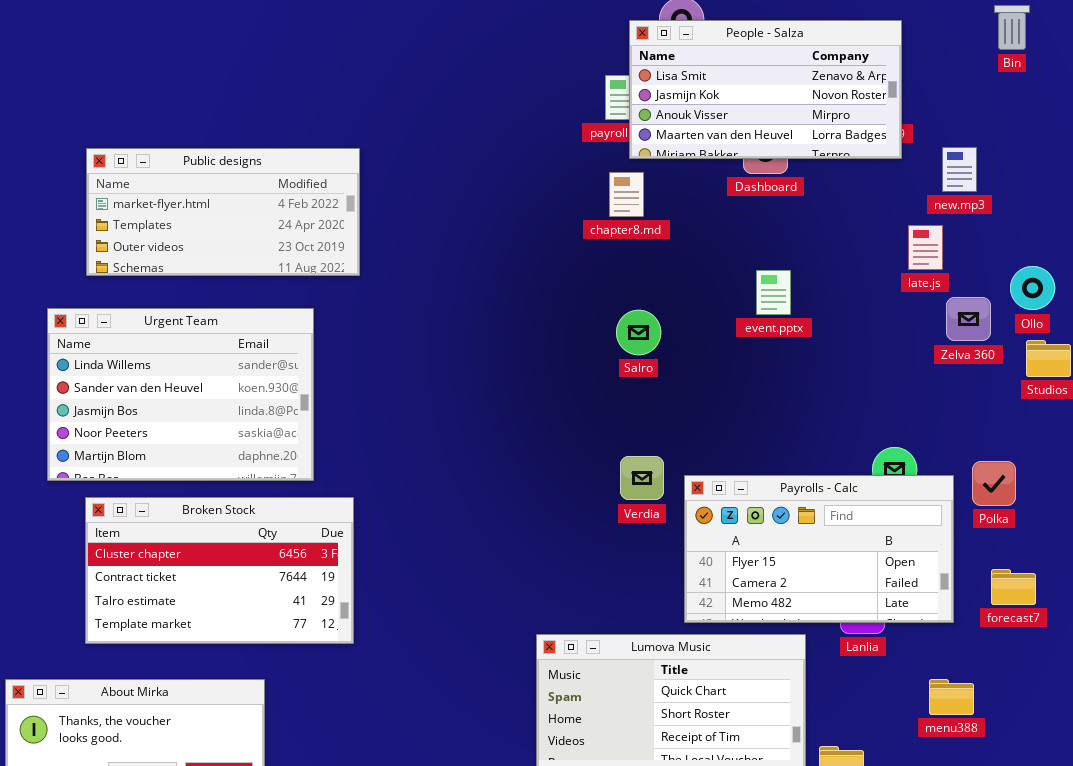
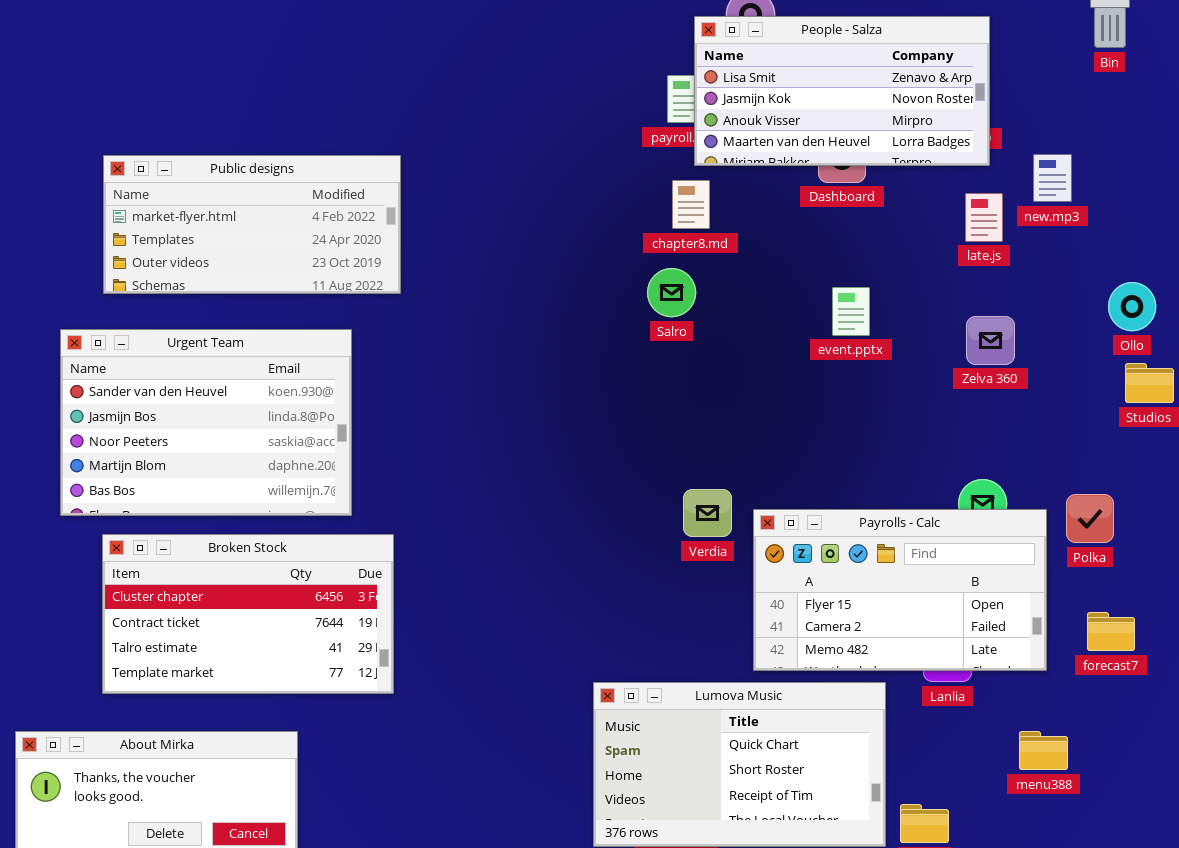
late.js: [908,225,943,270] -> [965,193,1003,242], moved
Zelva 360: [946,297,991,341] -> [966,316,1015,365], moved
Urgent Team: [47,308,314,481] -> [60,329,352,516], scrolled down 1 row
Salro: [616,310,661,355] -> [647,268,696,317], moved

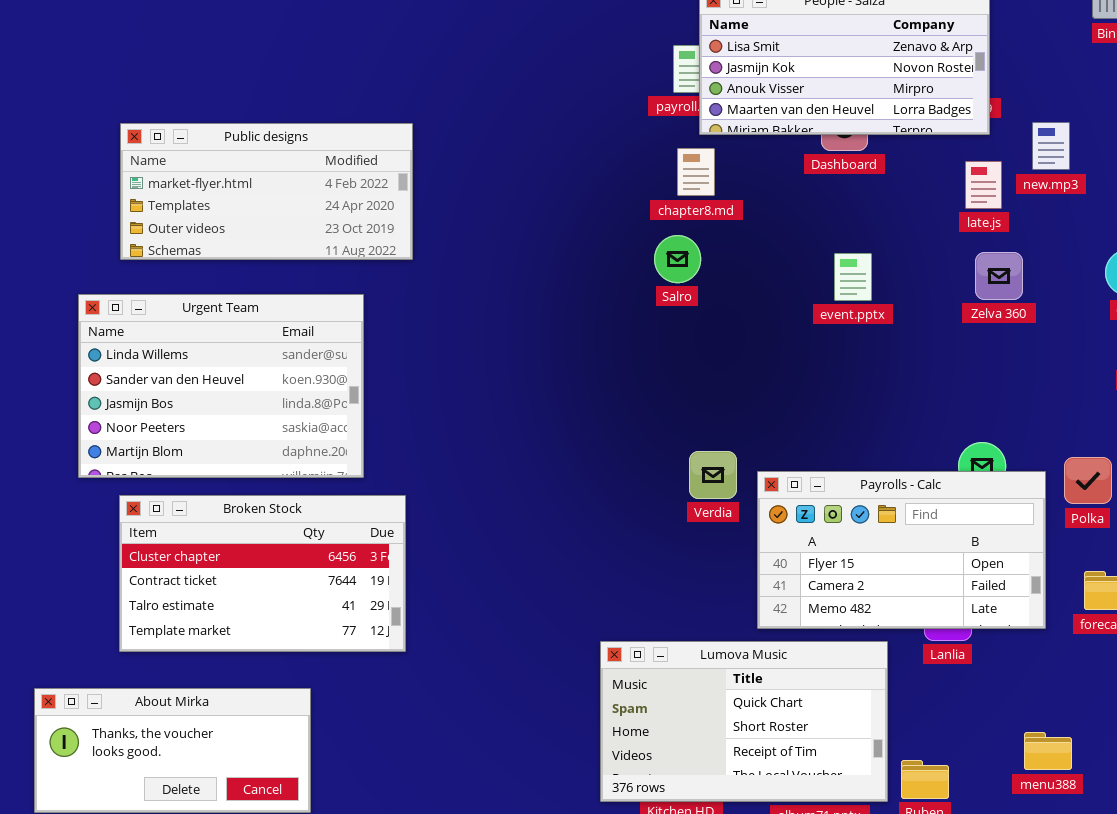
Zelva 360: [966,316,1015,365] -> [975,252,1023,300], moved
Urgent Team: [60,329,352,516] -> [78,294,364,478], scrolled up 1 row
menu388: [1019,731,1068,770] -> [1024,732,1072,770], moved

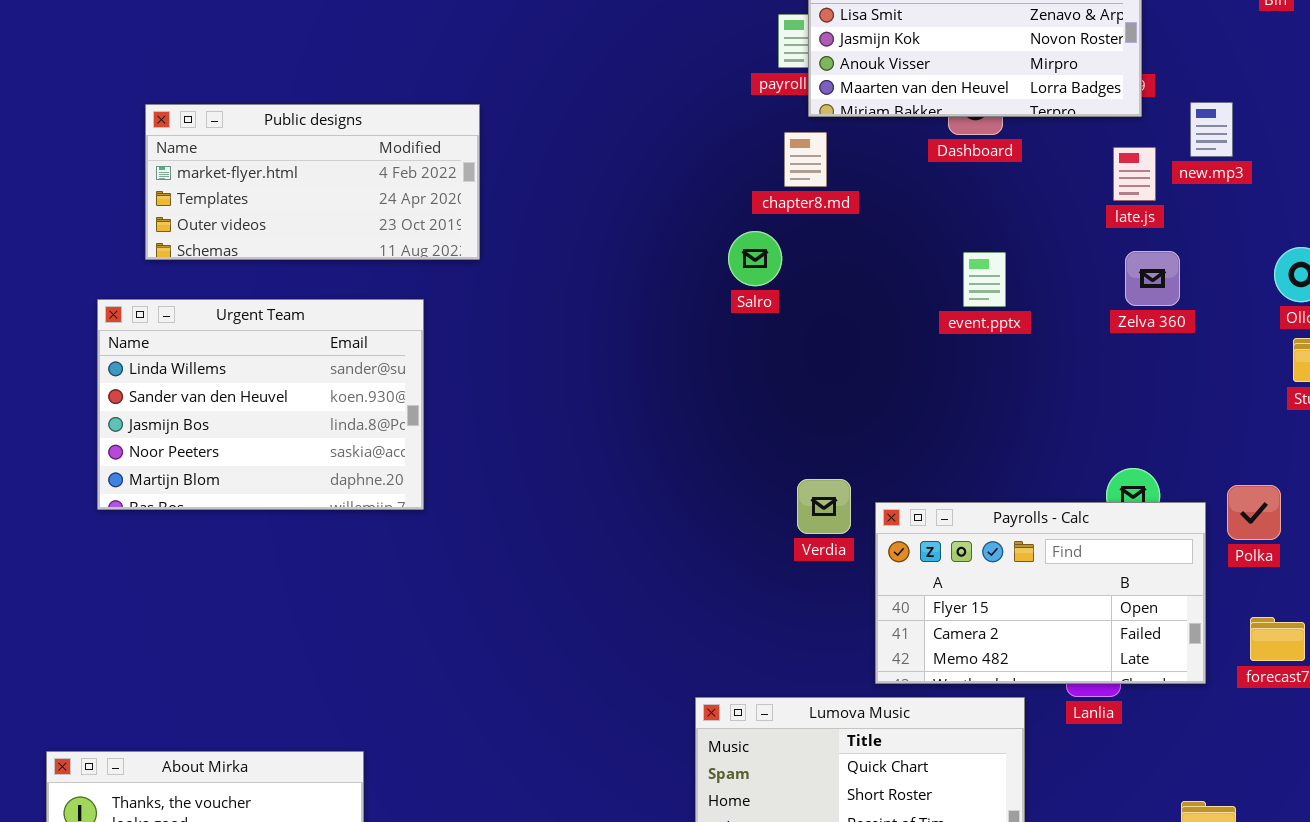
Salro: [654,235,701,283] -> [728,231,782,286], moved
Broken Stock: [119,495,406,652] -> none, closed

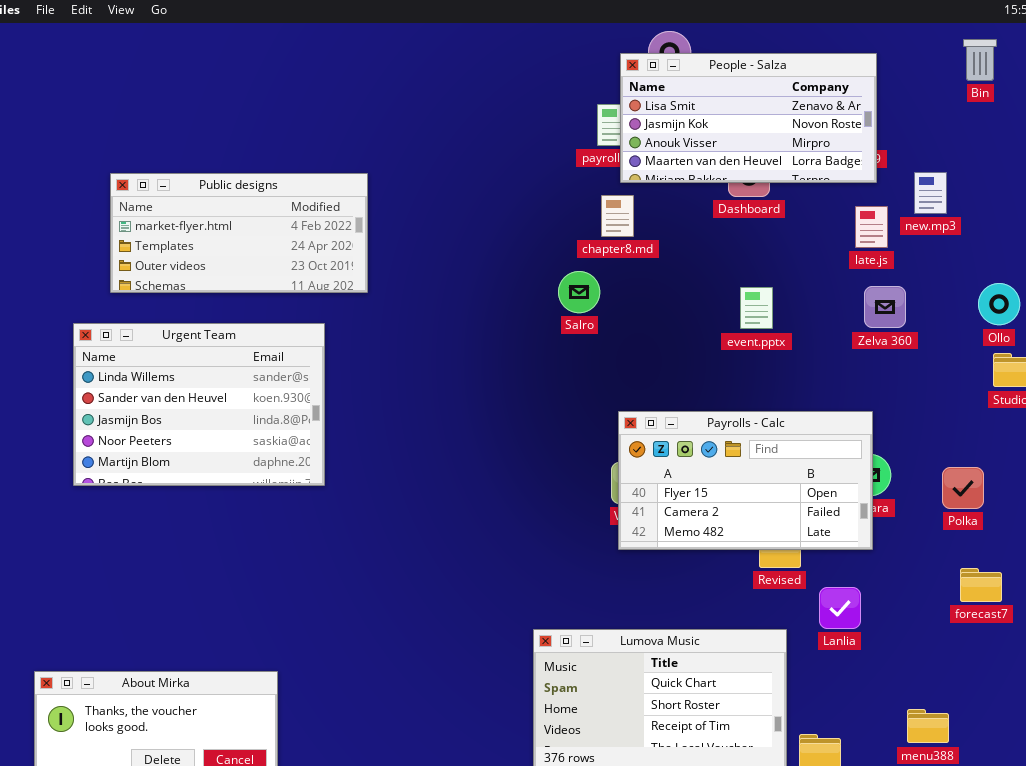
Payrolls - Calc: [875,502,1206,684] -> [618,411,873,550], moved

